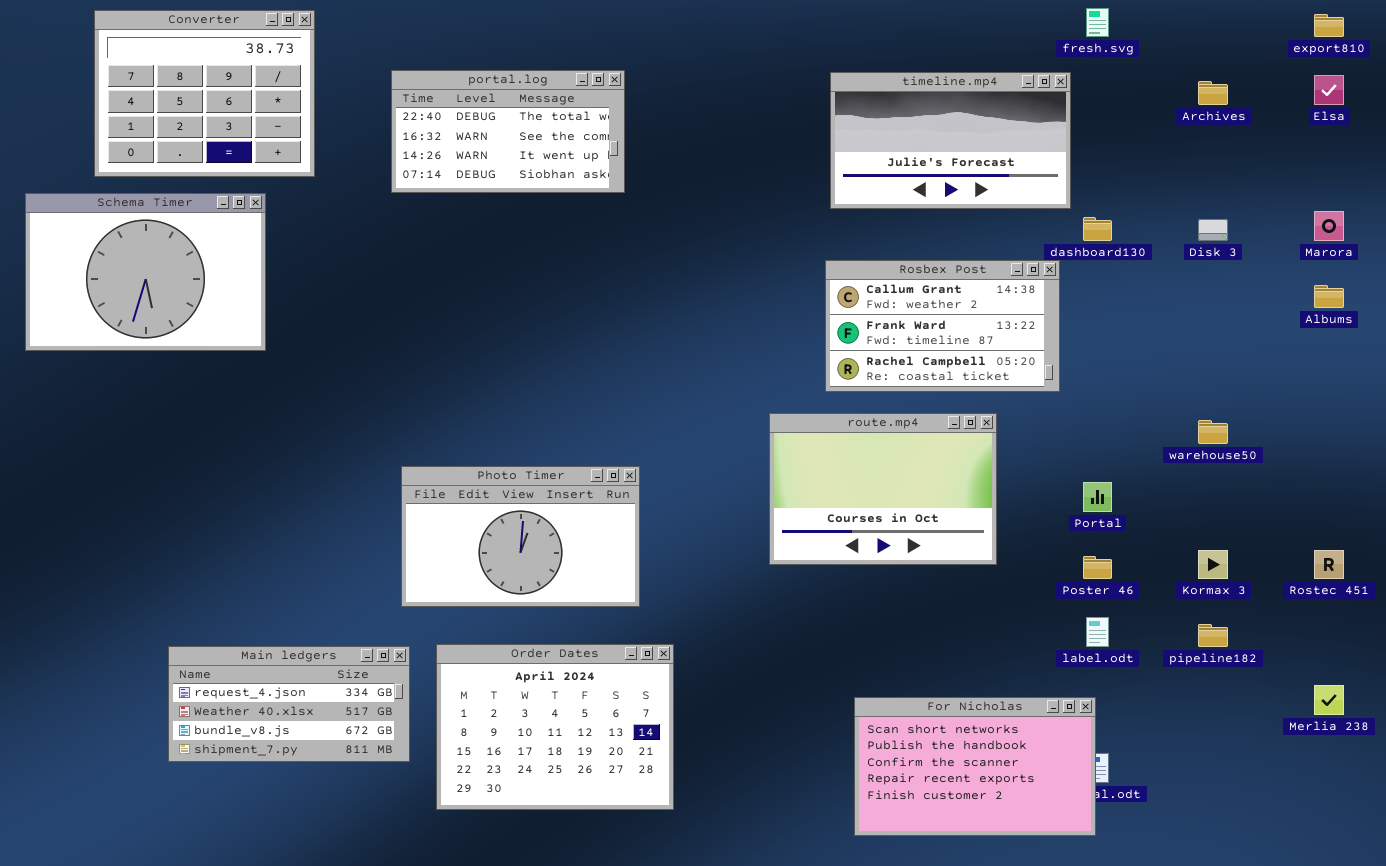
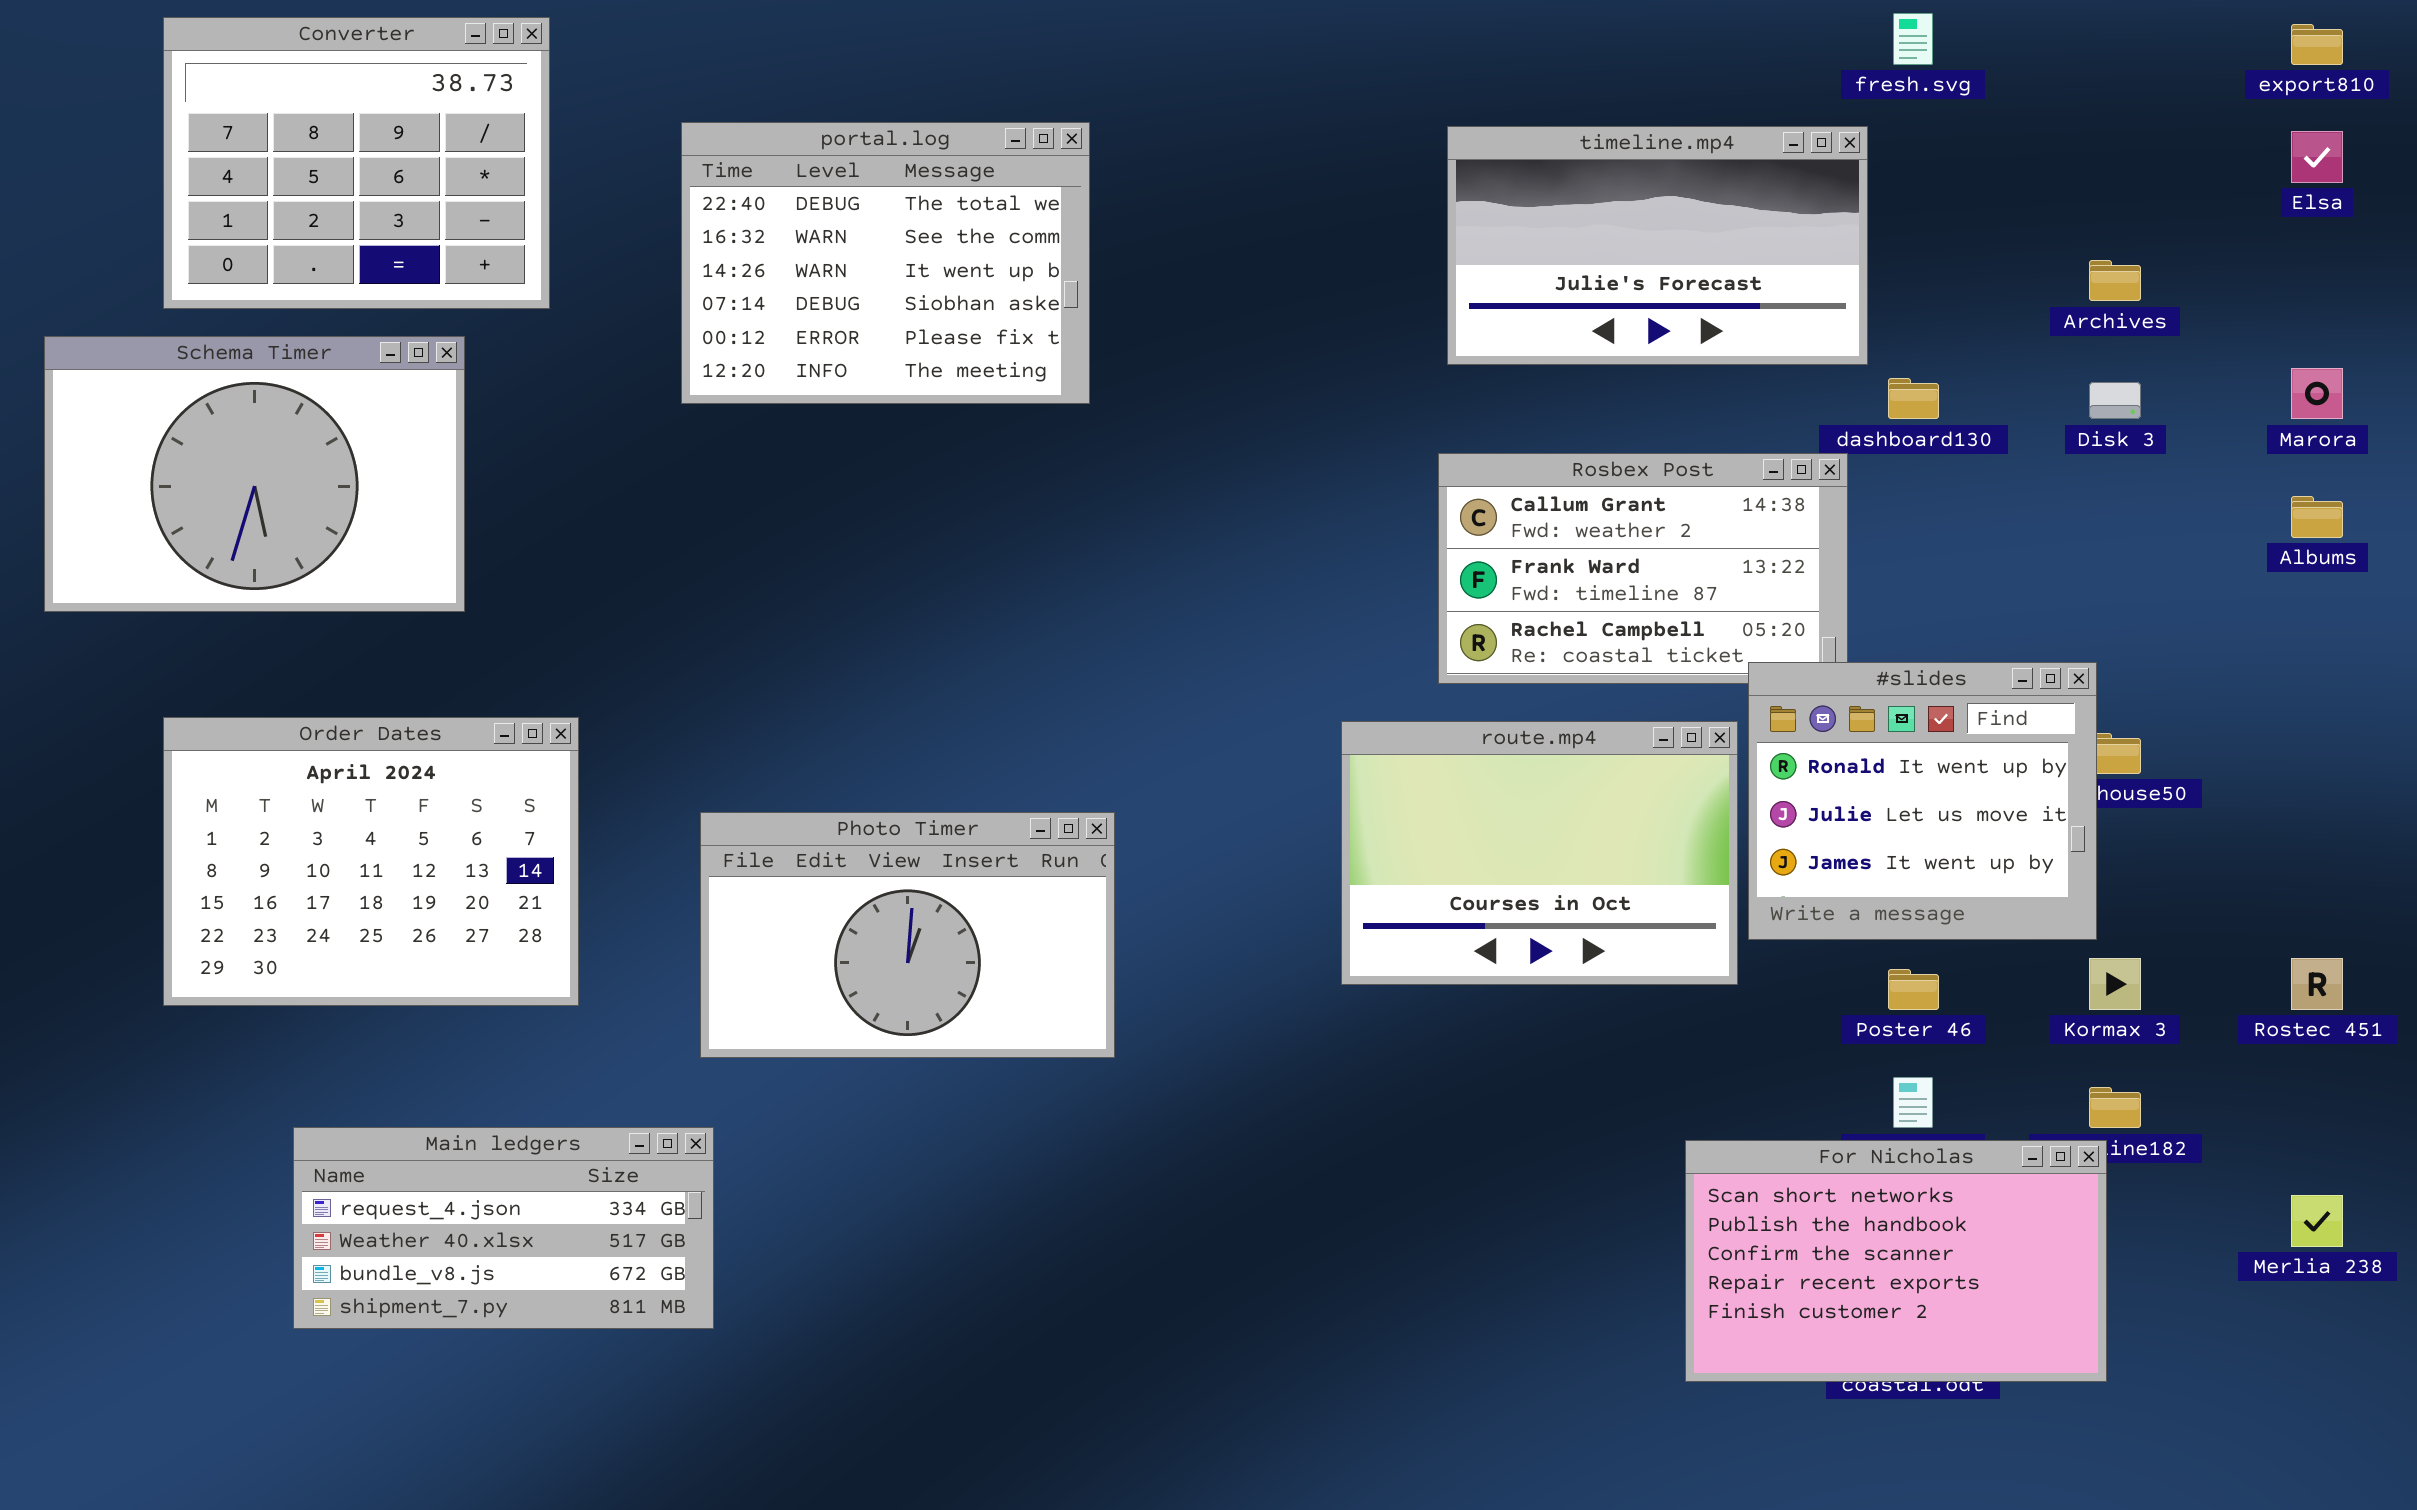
portal.log: [391,70,625,193] -> [681,122,1090,404], resized
Archives: [1198,81,1228,105] -> [2089,260,2141,301], moved
#slides: none -> [1748,662,2097,940], opened
Order Dates: [436,644,674,810] -> [163,717,579,1006], moved
For Nicholas: [854,697,1096,836] -> [1685,1140,2107,1382], moved

